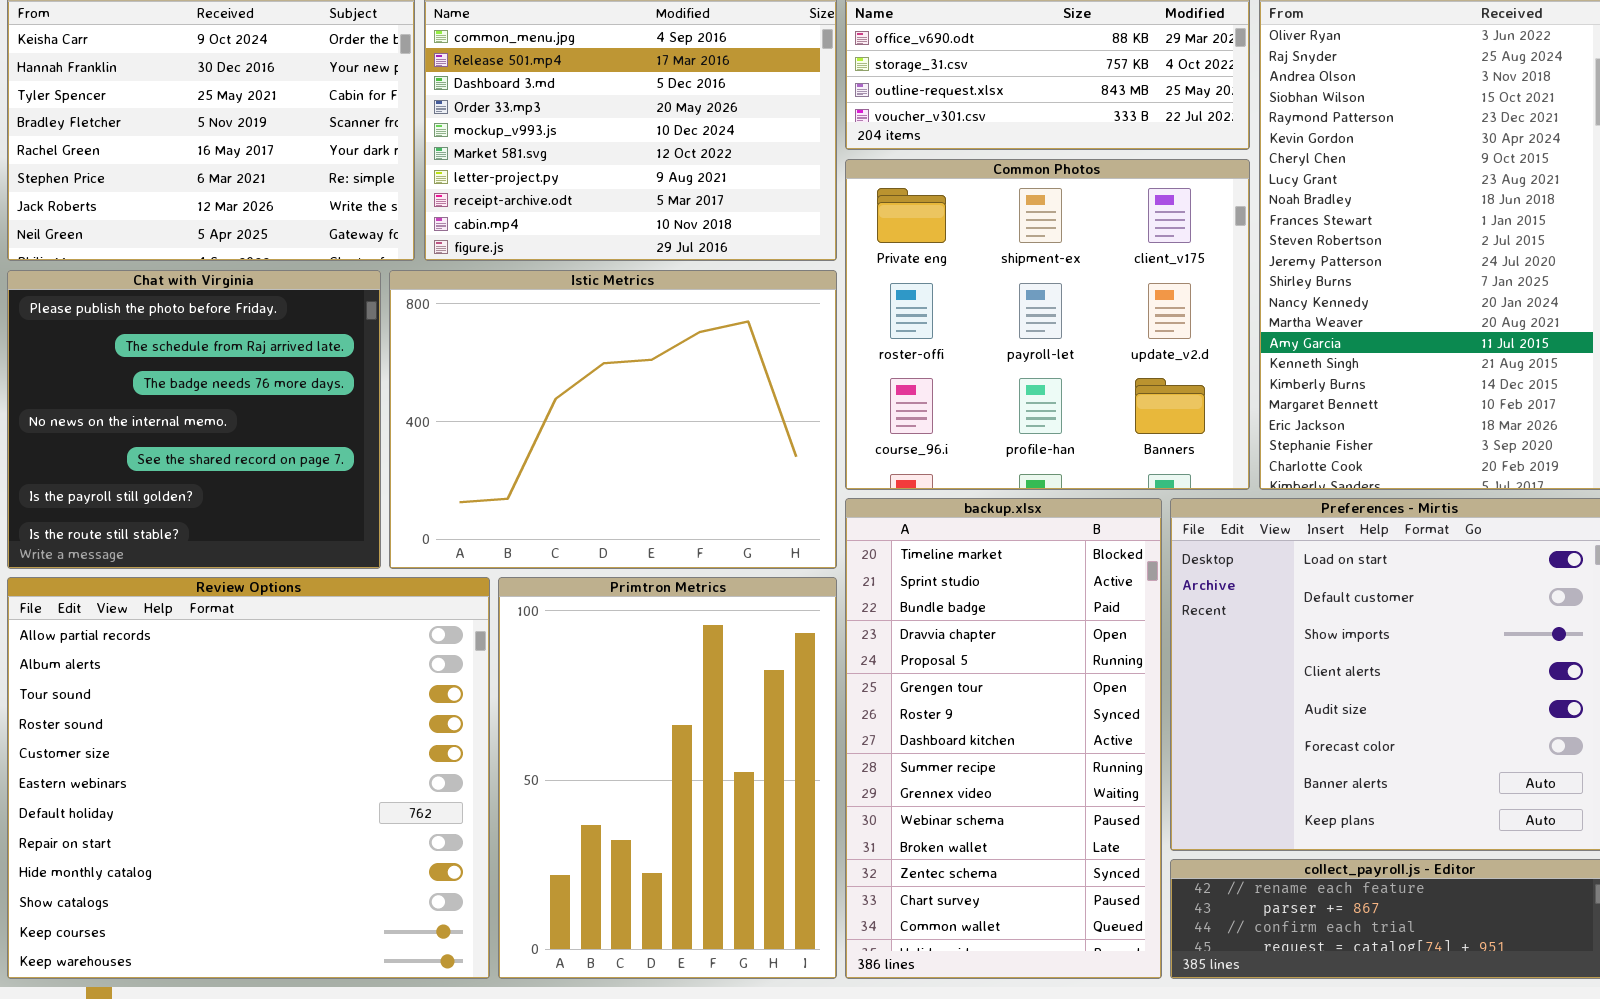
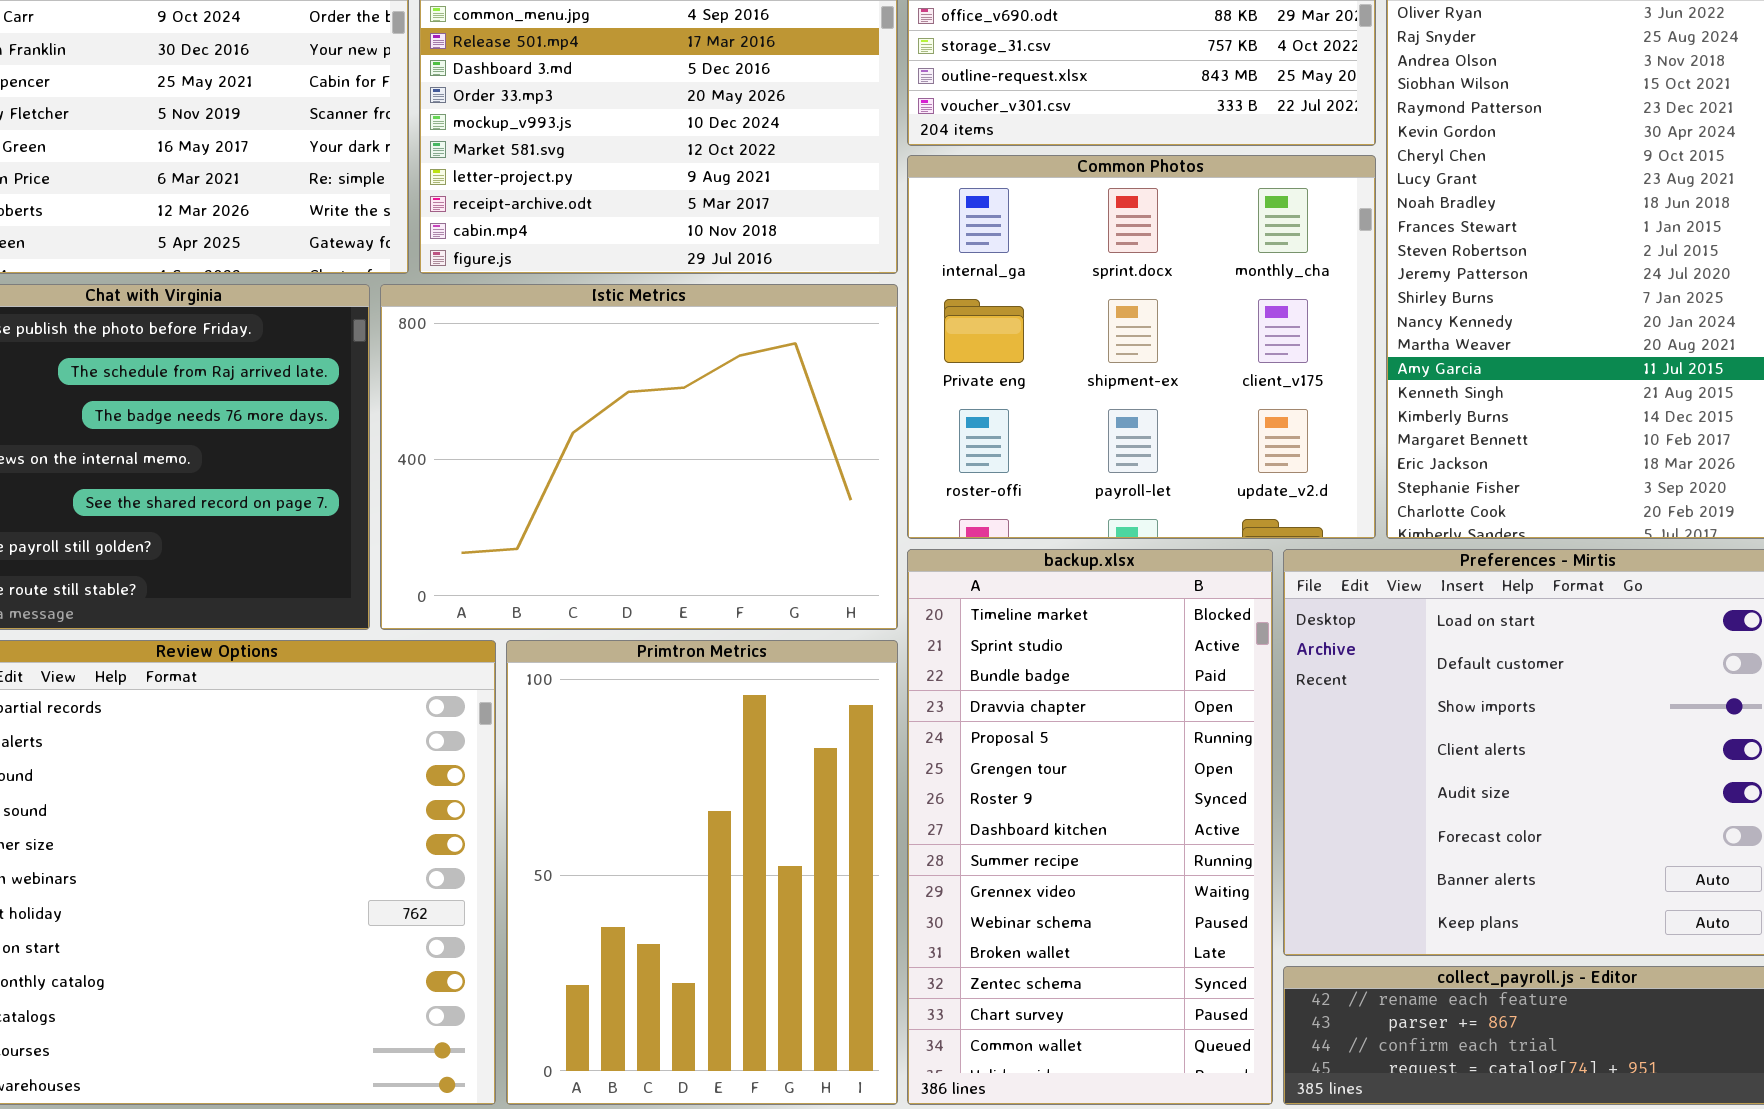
Common Photos: [845,159,1250,490] -> [907,155,1376,539], scrolled up 1 row

